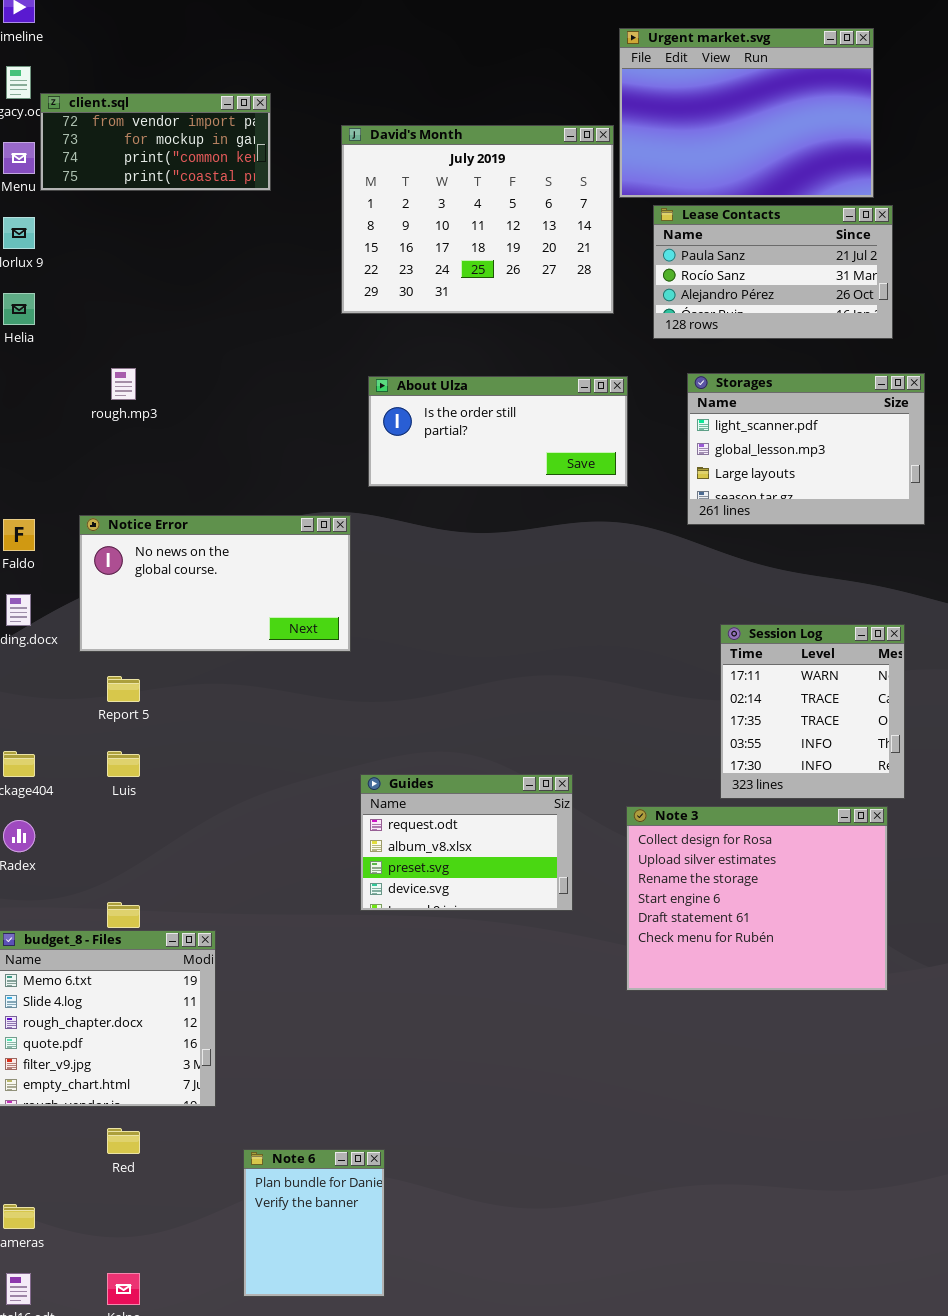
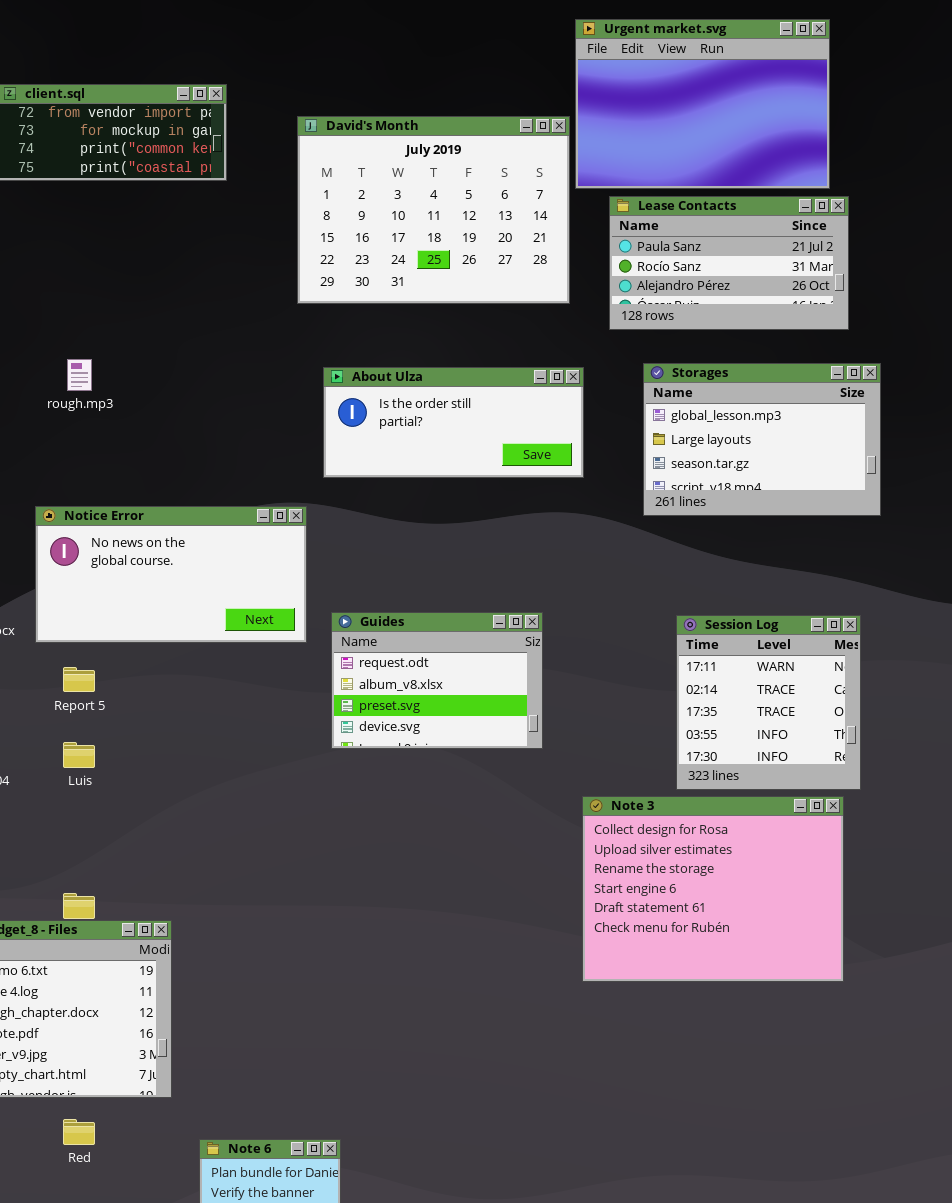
Storages: [687,373,925,525] -> [643,363,881,516], scrolled down 1 row
Guides: [360,774,573,911] -> [331,612,543,749], moved

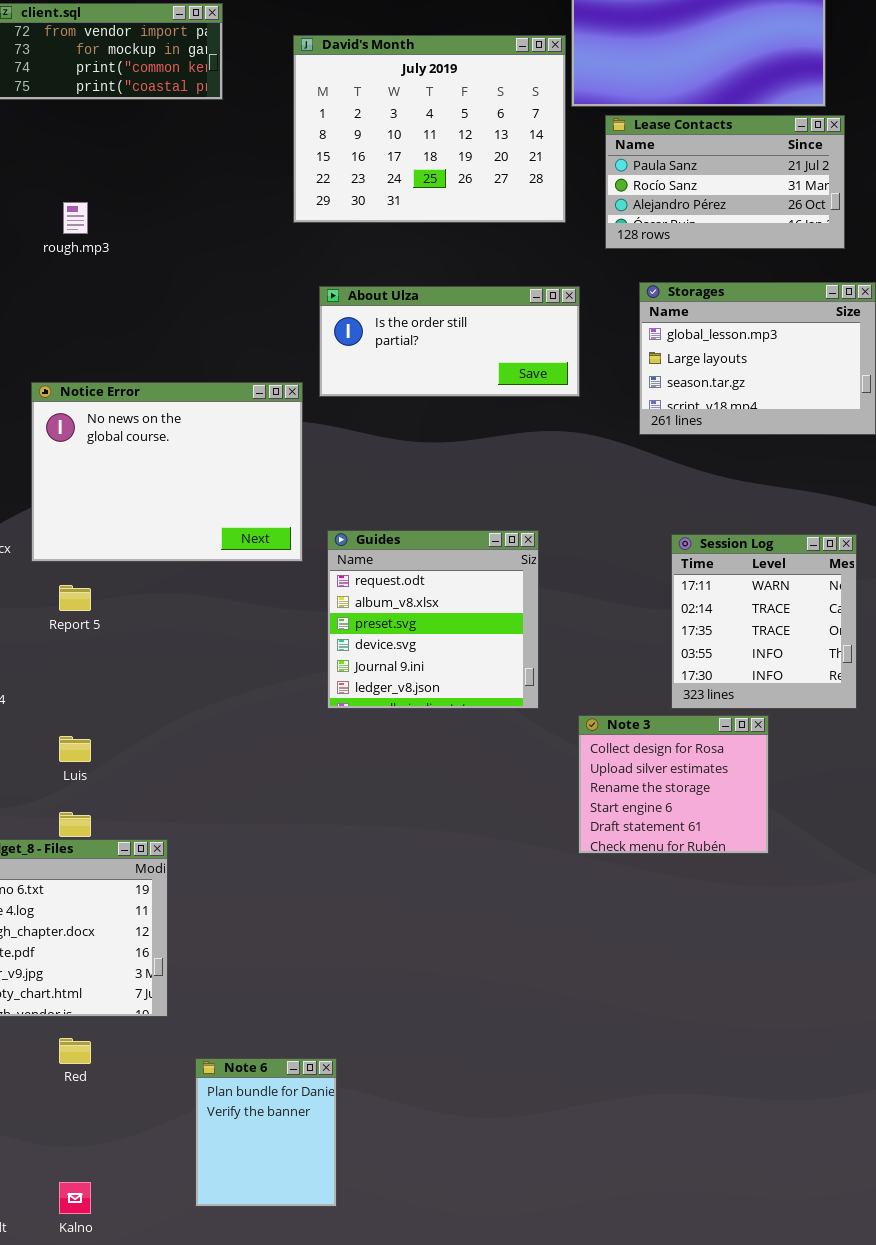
rough.mp3: [67,359,92,391] -> [63,202,88,234], moved
Notice Error: [35,506,307,643] -> [31,382,303,562], resized
Guides: [331,612,543,749] -> [327,530,539,709], resized
Luis: [63,742,95,768] -> [59,736,91,762], moved
Note 3: [582,796,844,982] -> [578,715,769,854], resized

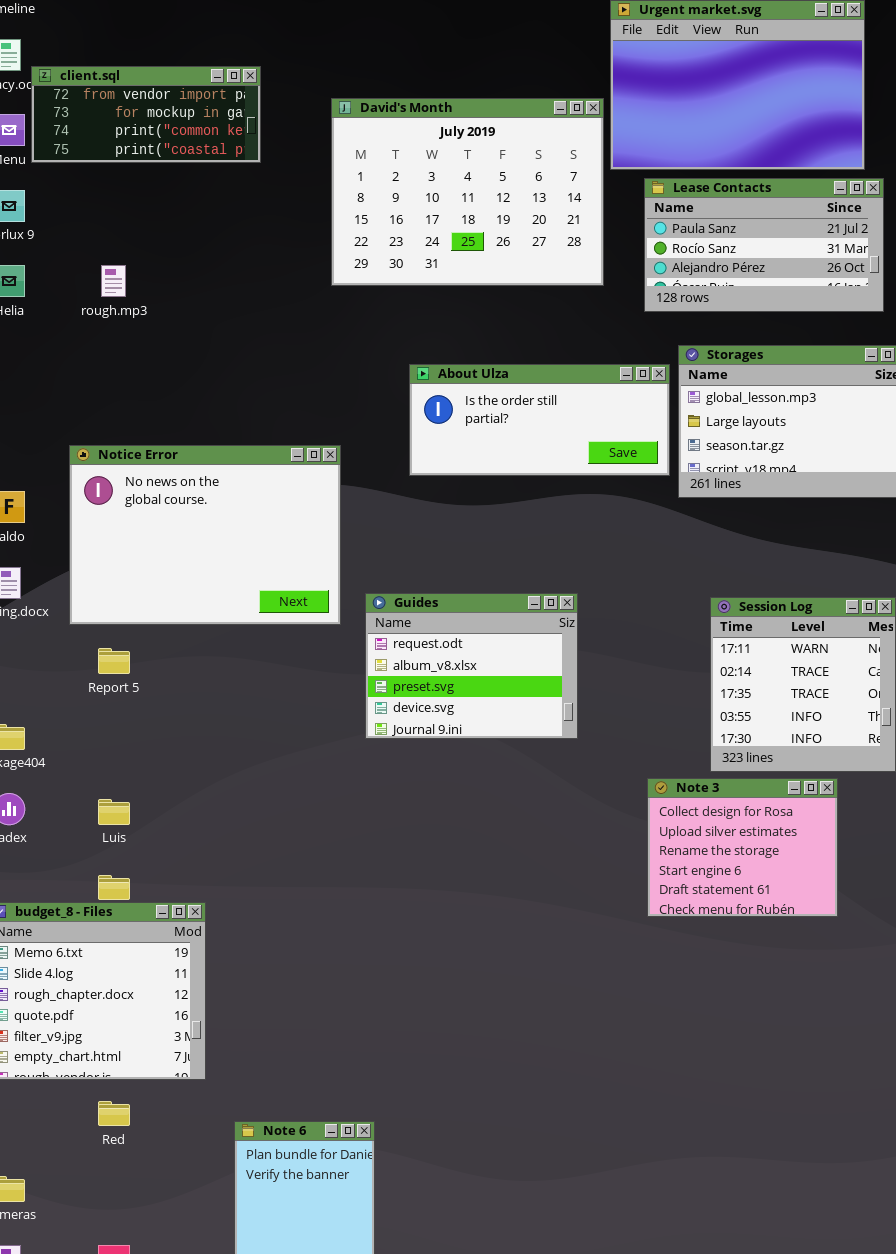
About Ulza: [319,286,580,397] -> [409,364,670,476], moved
Guides: [327,530,539,709] -> [365,593,578,739], resized
Note 3: [578,715,769,854] -> [647,778,838,917], moved

